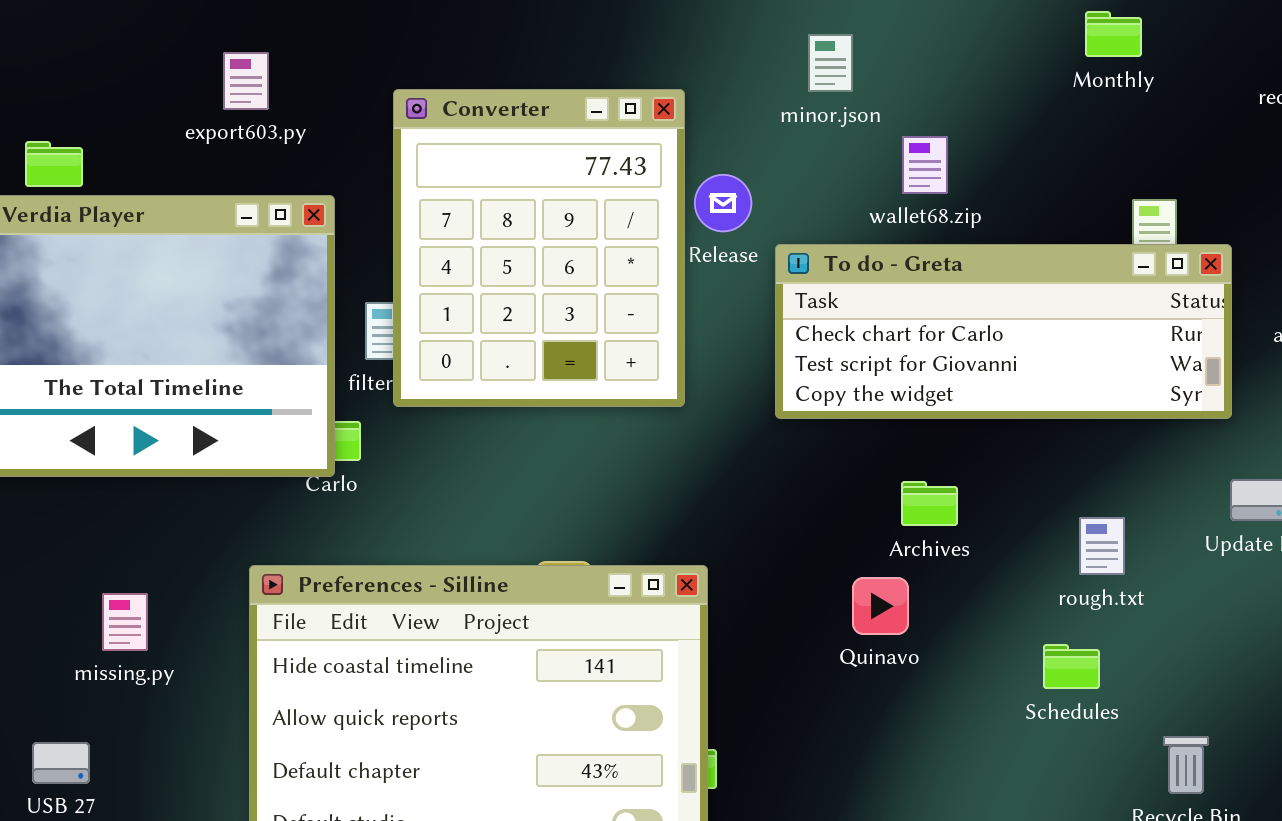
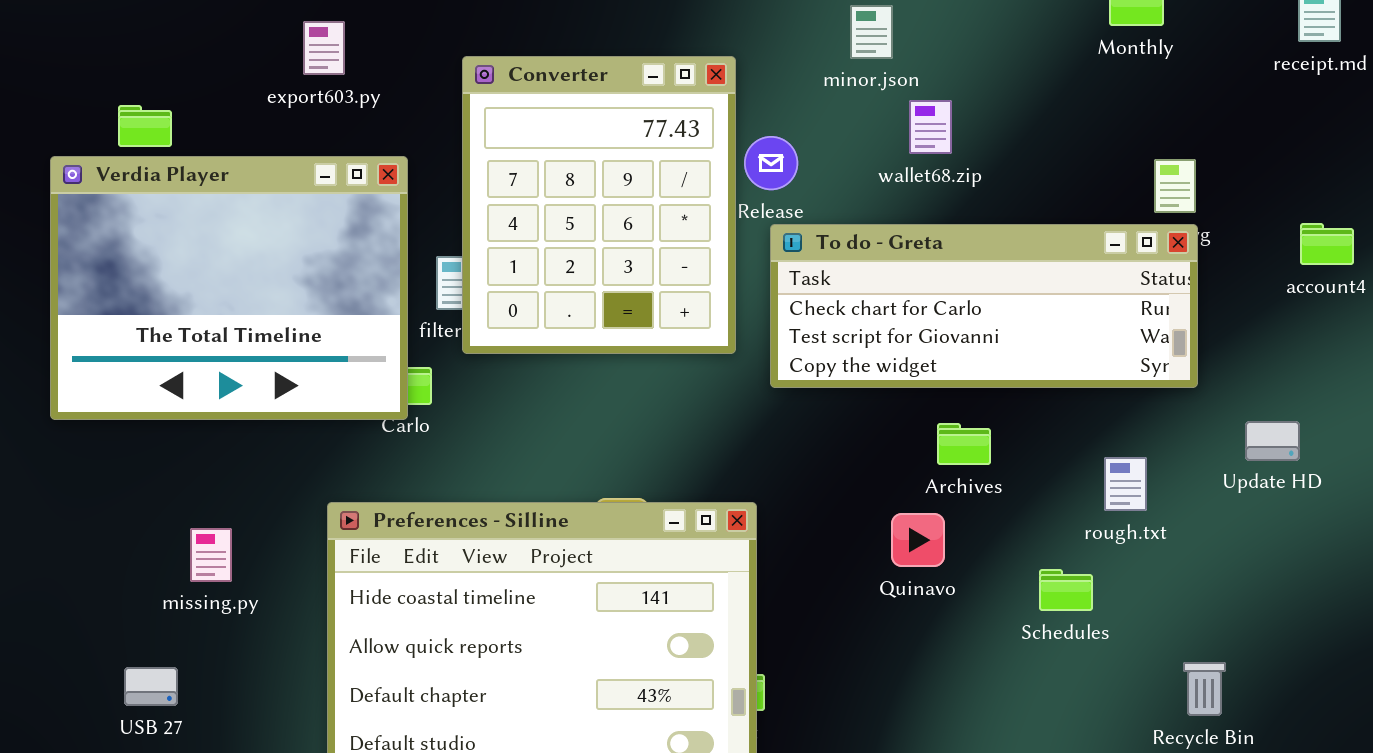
wallet68.zip: [902,136,948,194] -> [909,100,952,154], moved
To do - Greta: [775,244,1232,419] -> [770,224,1198,388], moved
Schedules: [1043,644,1100,689] -> [1039,569,1093,611], moved

